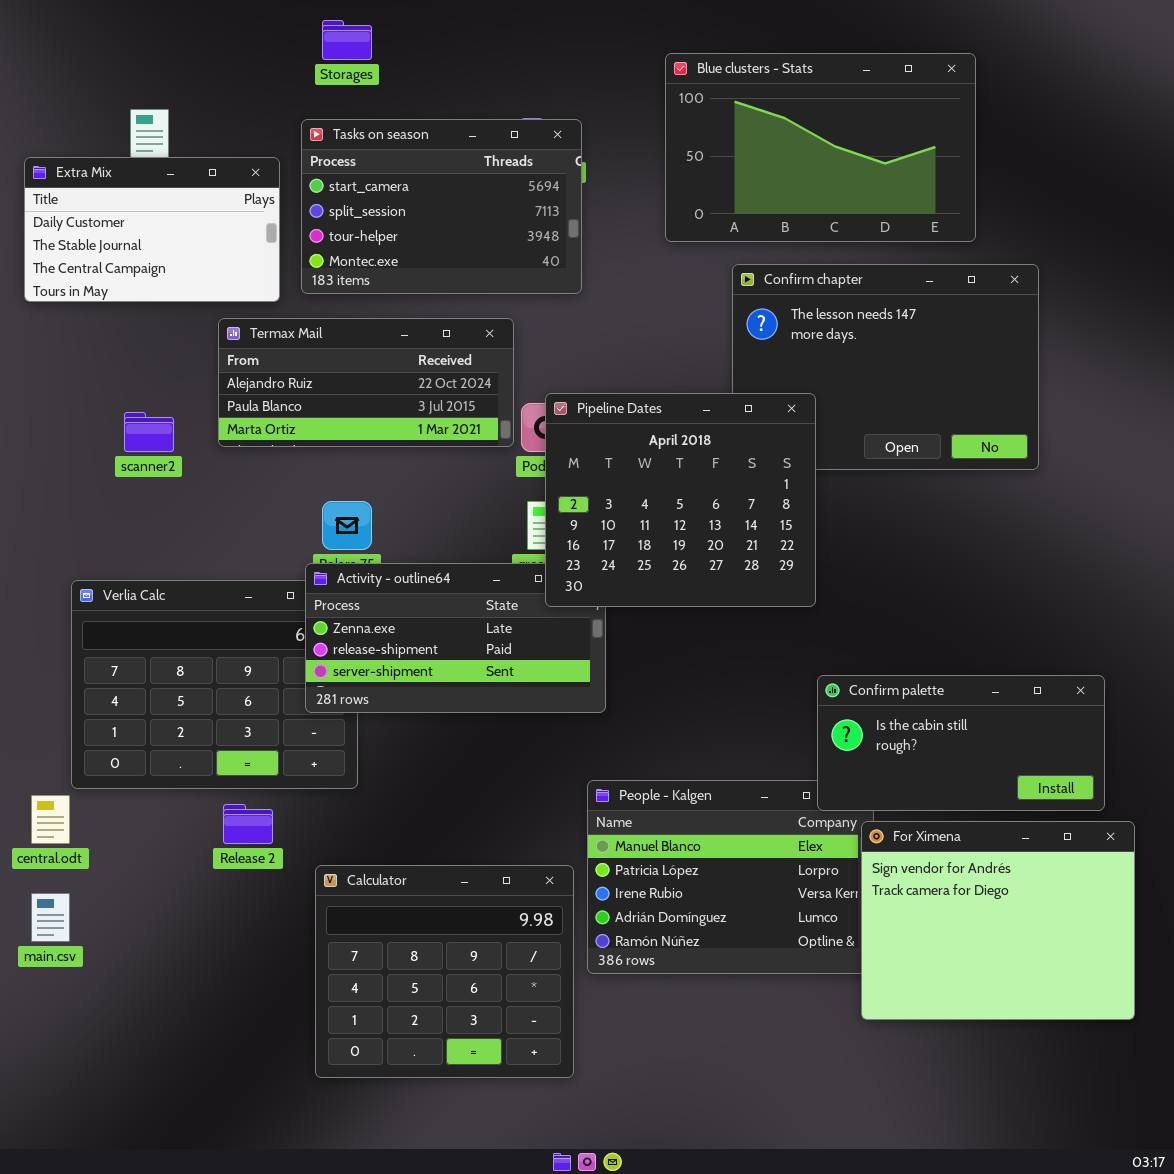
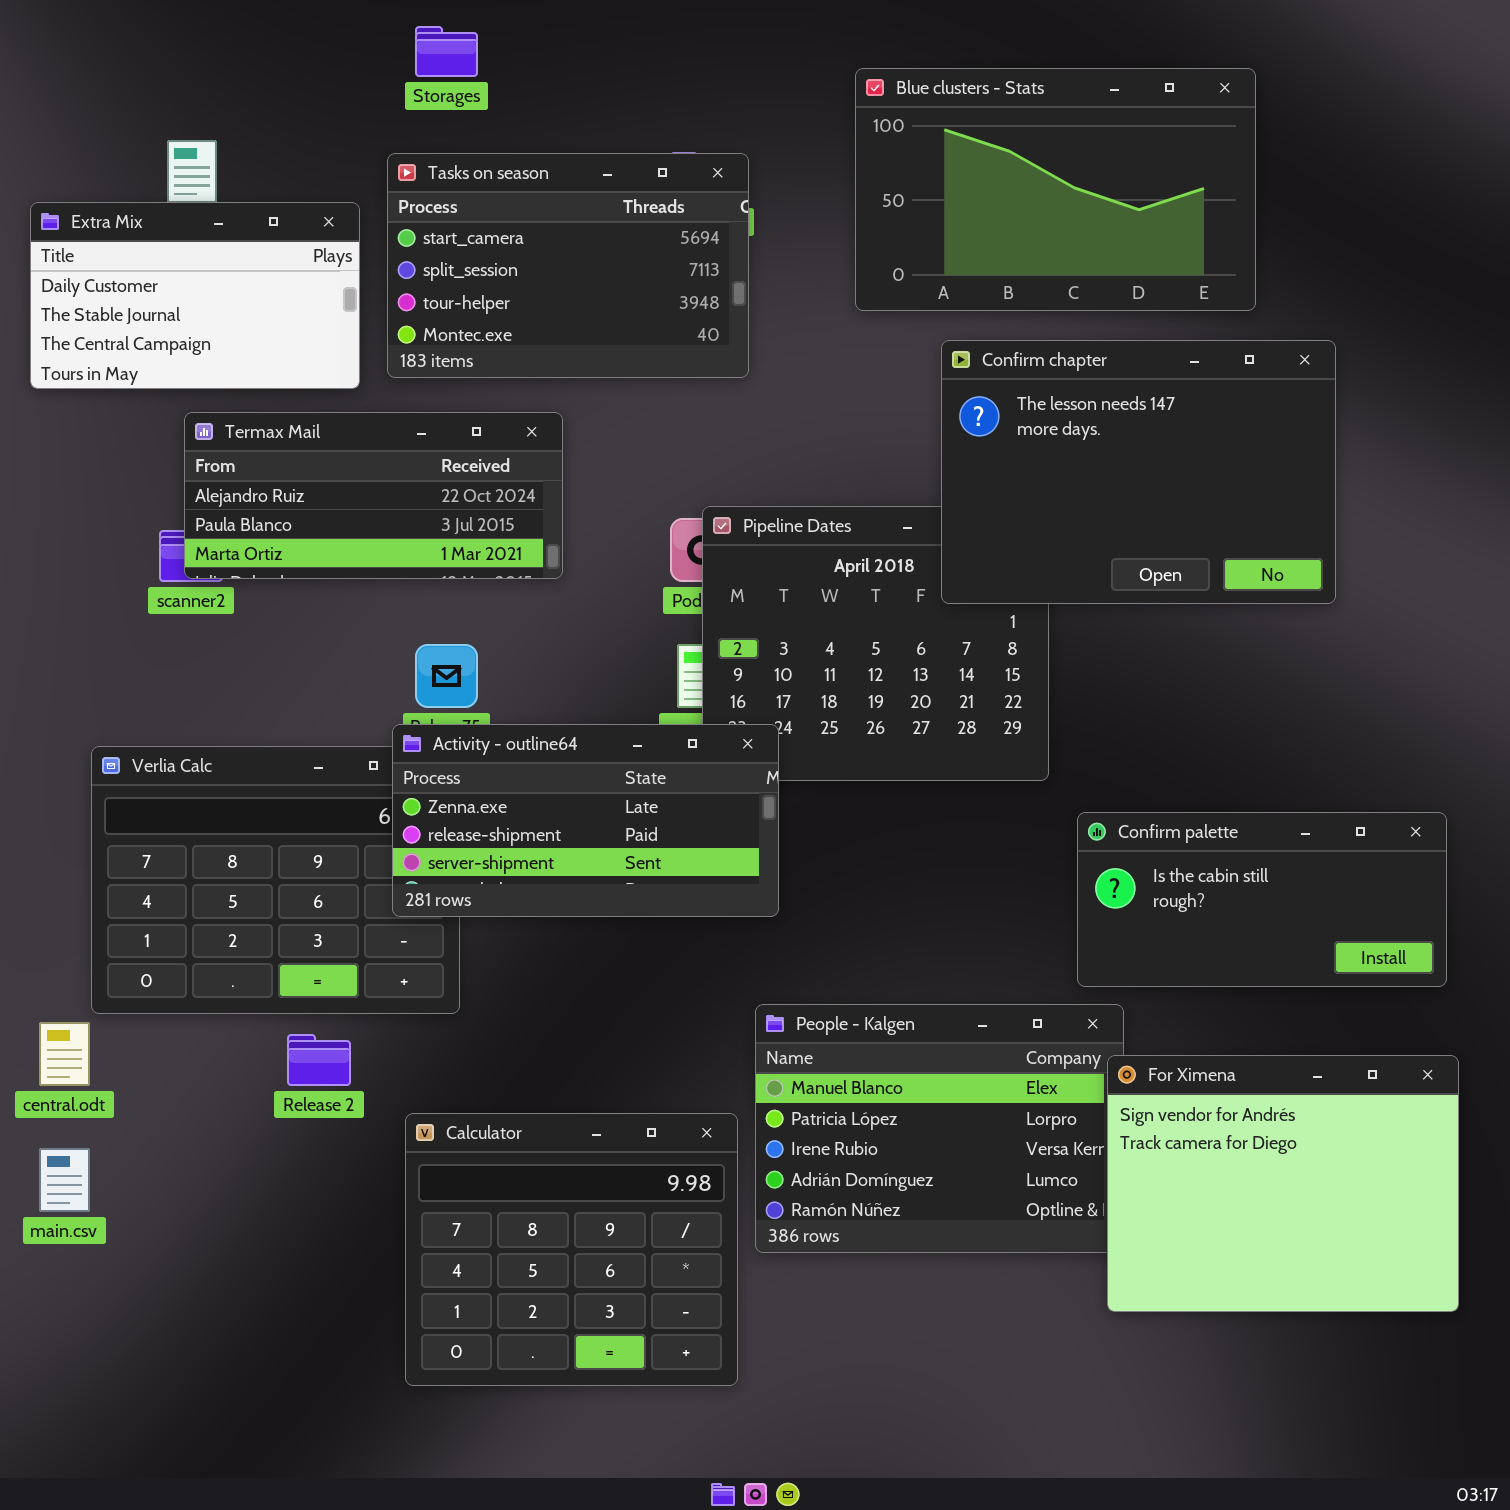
Confirm chapter: [732,264,1039,470] -> [941,340,1336,604], raised
Termax Mail: [218,318,514,447] -> [184,412,563,579], moved
Activity - outline64: [305,563,606,713] -> [392,724,779,917], raised
Confirm palette: [817,675,1105,811] -> [1077,812,1447,987], moved

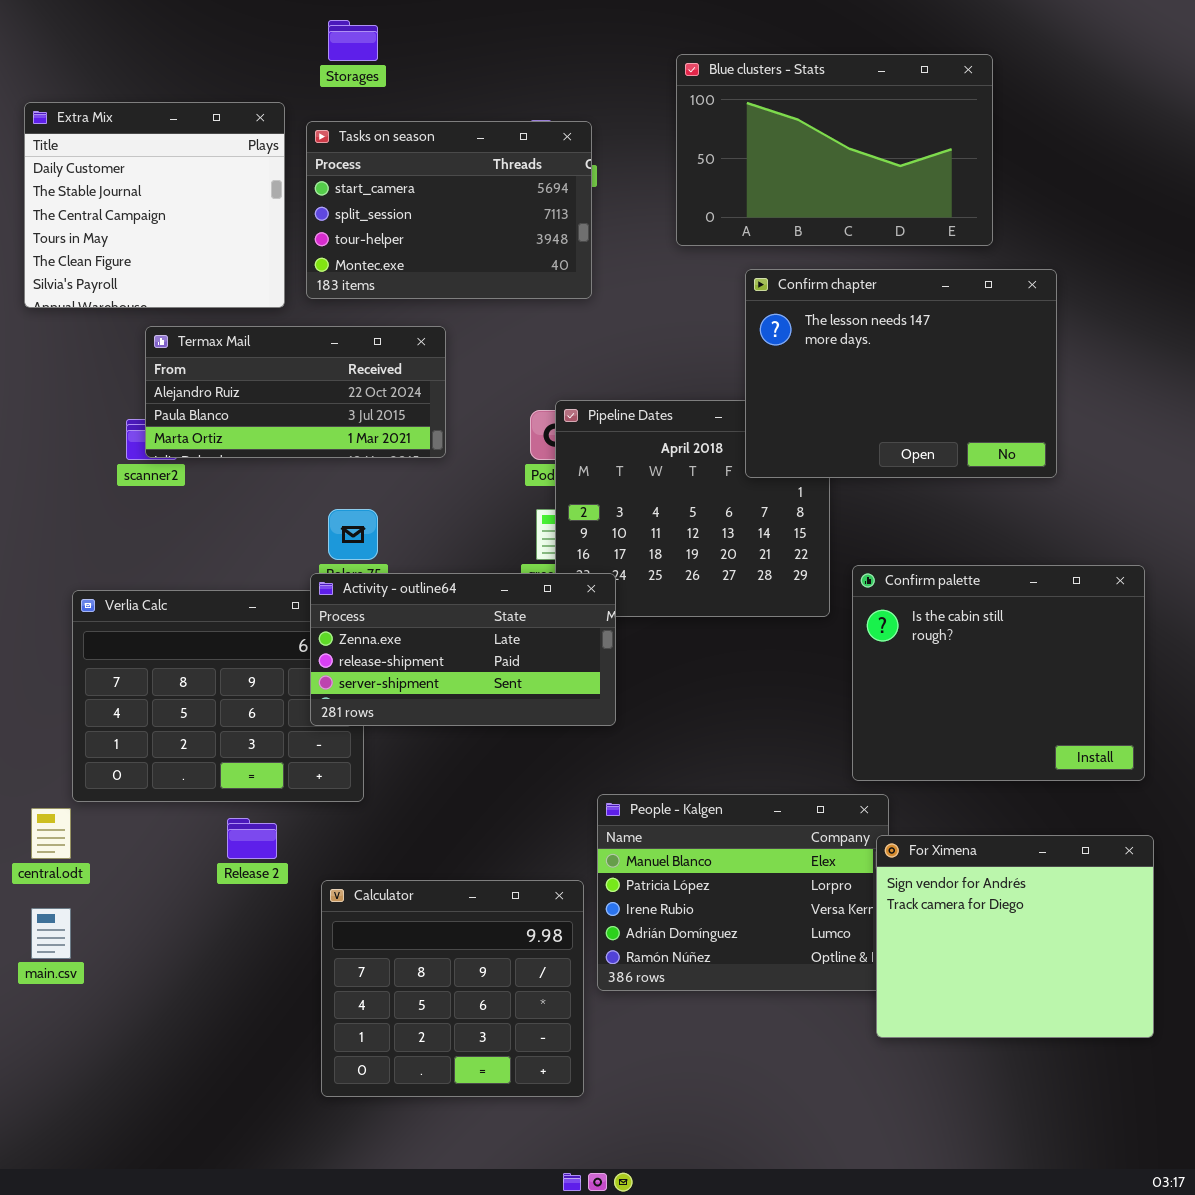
Extra Mix: [30,202,360,389] -> [24,102,285,308], resized
Confirm palette: [1077,812,1447,987] -> [852,565,1145,781], resized

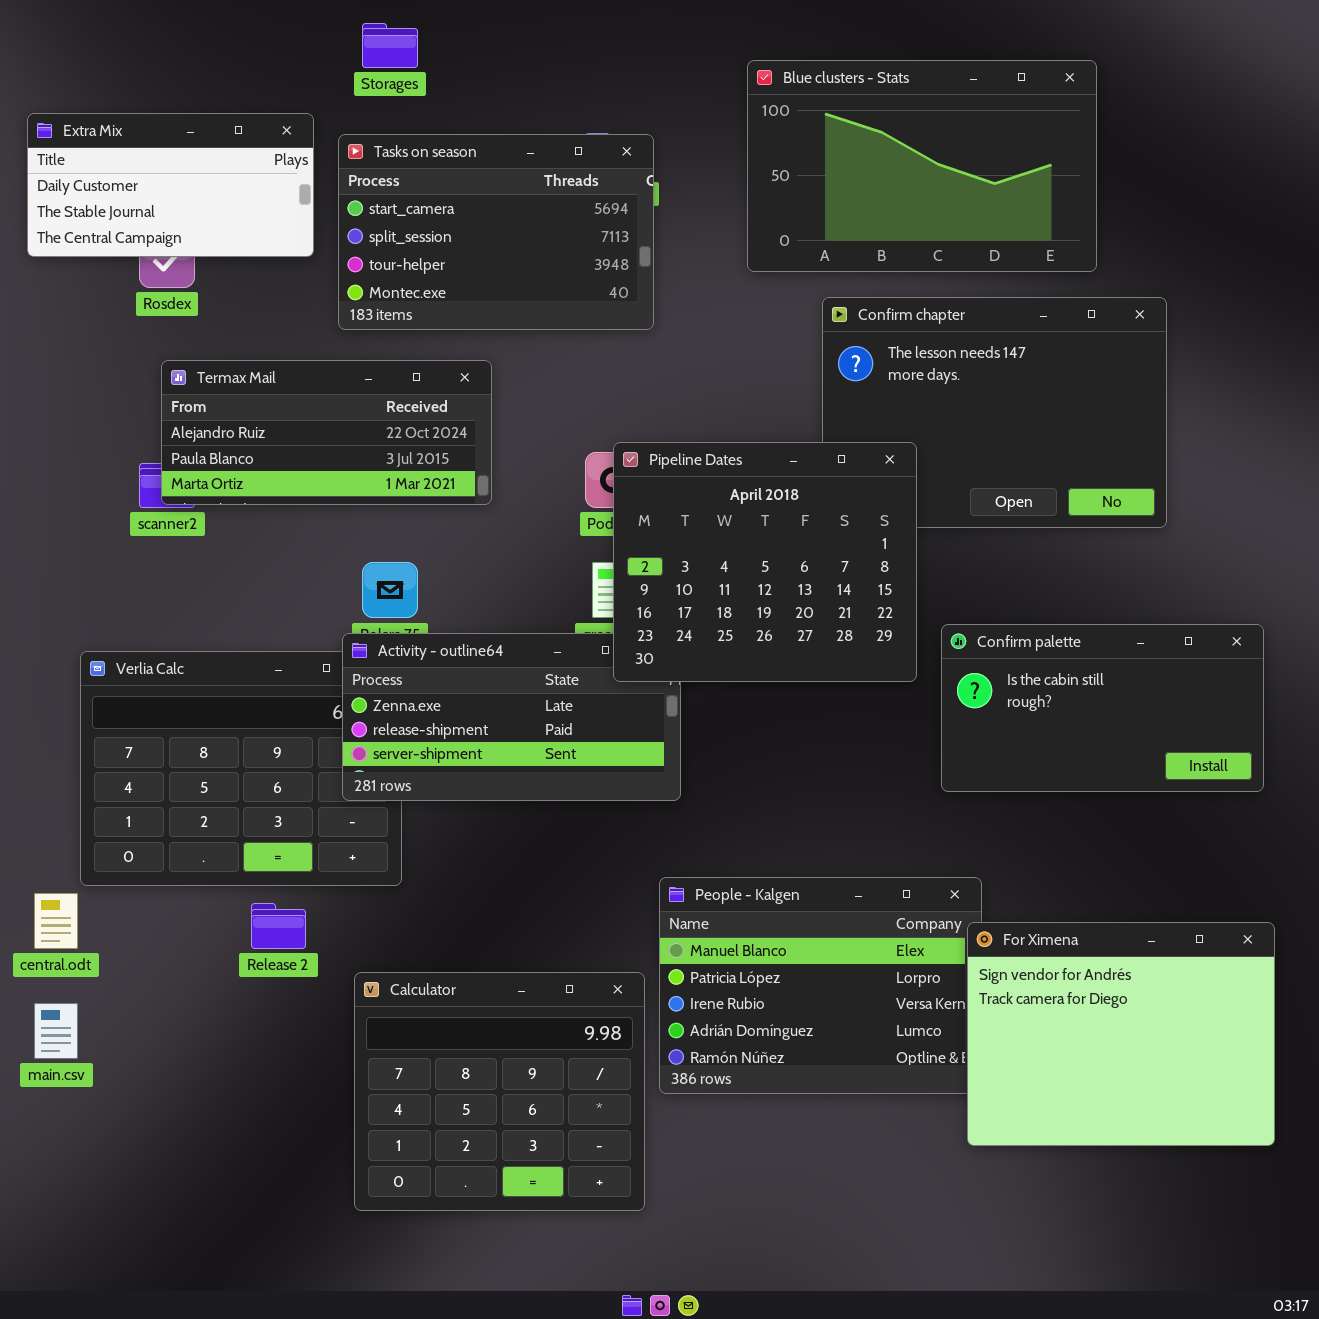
Extra Mix: [24,102,285,308] -> [27,113,314,257], resized
Pipeline Dates: [555,400,830,617] -> [613,442,917,682], raised
Confirm palette: [852,565,1145,781] -> [941,624,1264,792], resized

